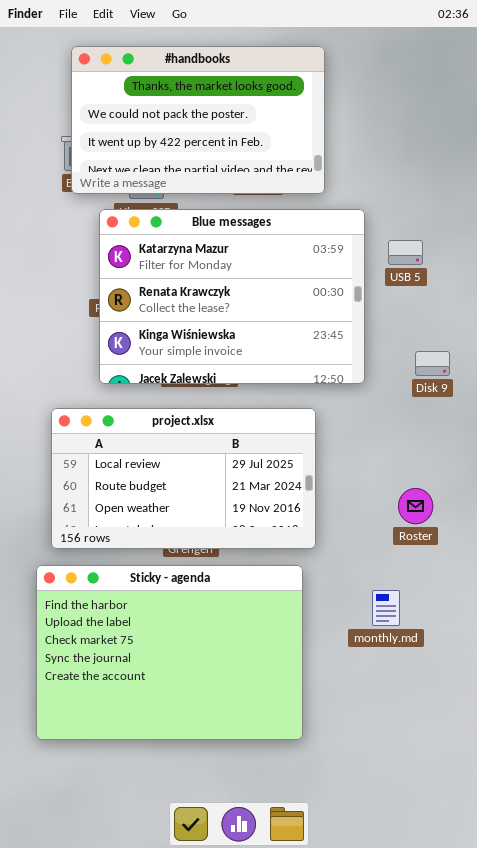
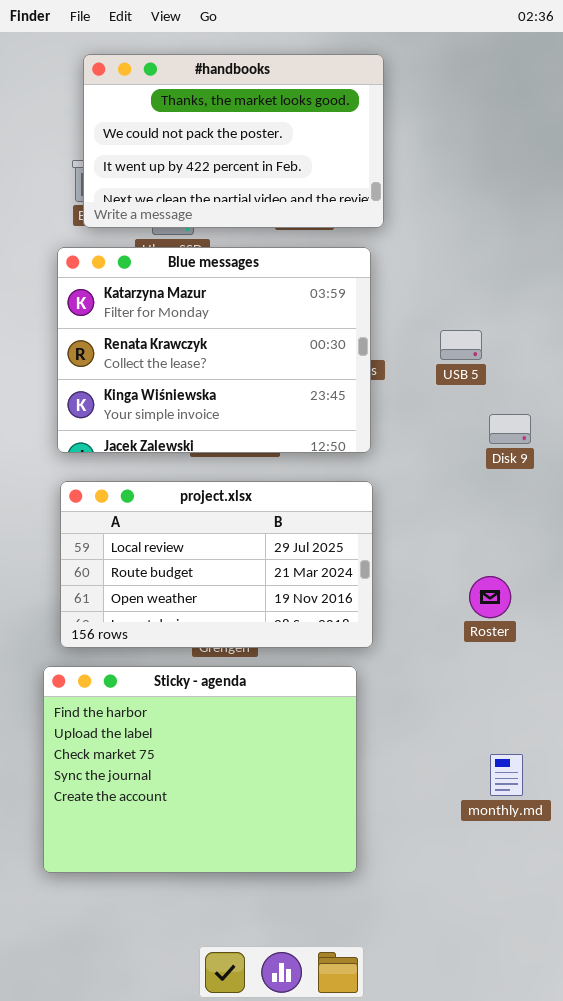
Blue messages: [99,209,365,384] -> [57,247,371,453], moved
USB 5: [388,240,423,265] -> [440,330,482,360], moved
monthly.md: [372,590,400,626] -> [490,754,523,796], moved

